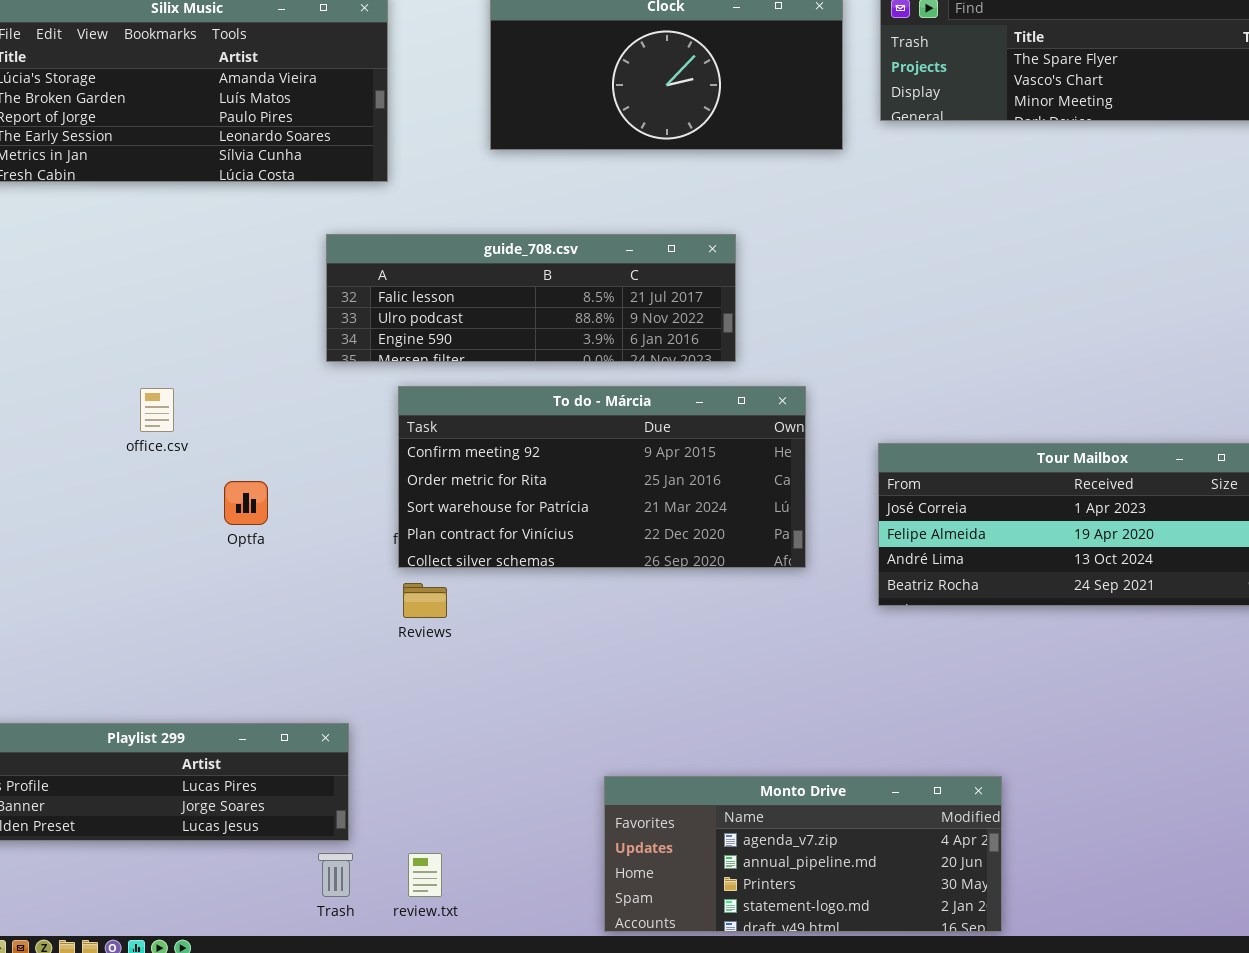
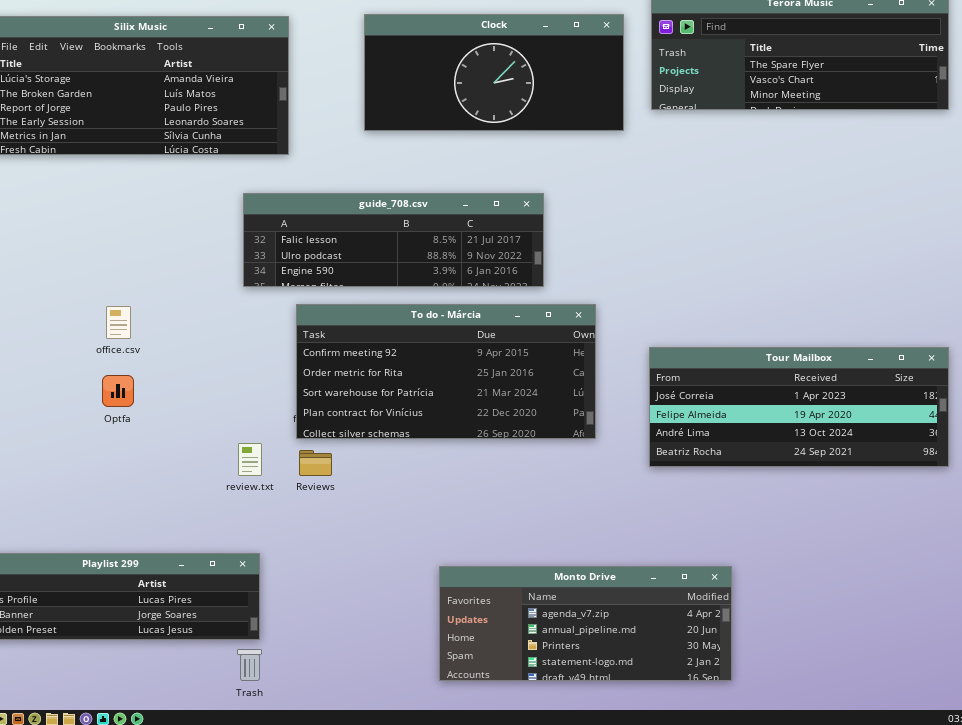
Optfa: [224,481,268,525] -> [102,375,134,407], moved
Monto Drive: [604,776,1002,932] -> [439,566,732,681], moved
review.txt: [408,853,442,897] -> [238,443,262,476], moved

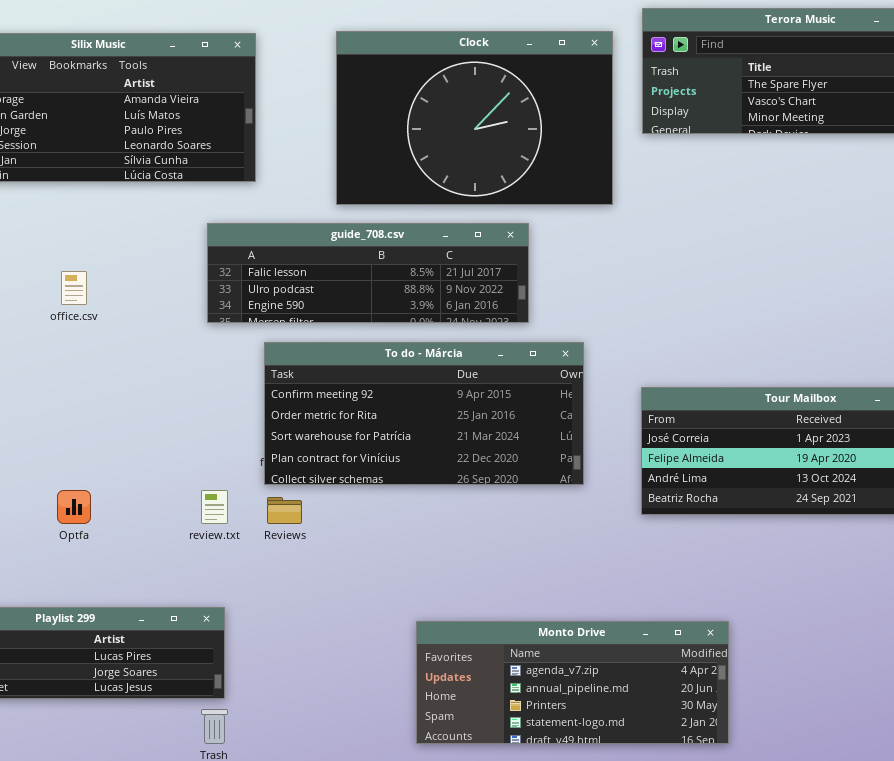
Clock: [364,14,624,131] -> [336,31,613,205], resized
office.csv: [106,306,131,339] -> [61,271,87,305], moved
Optfa: [102,375,134,407] -> [57,490,91,524], moved

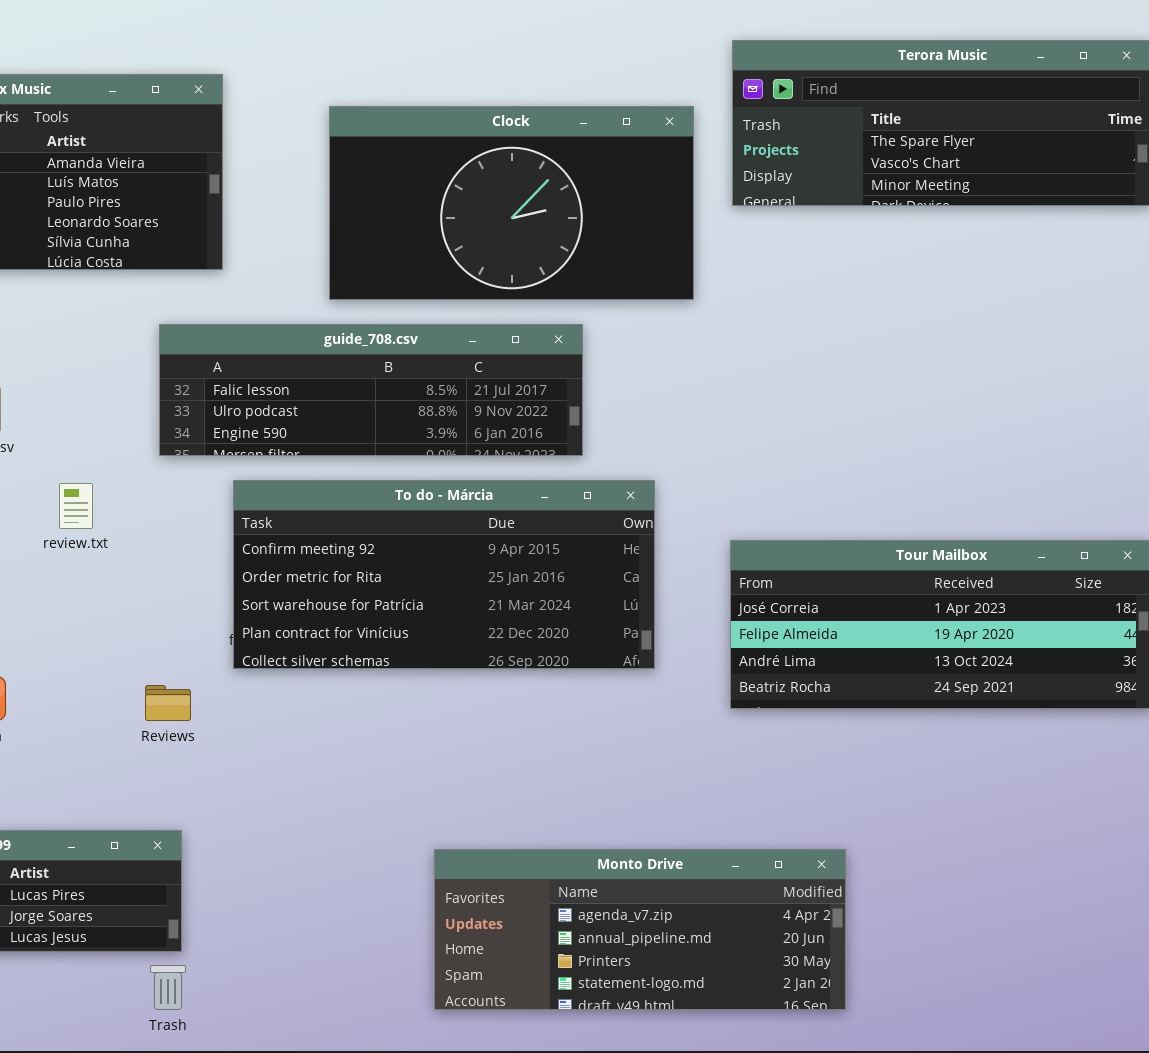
Clock: [336,31,613,205] -> [329,106,694,300], resized
review.txt: [201,490,228,524] -> [59,483,93,529], moved
Reviews: [267,497,302,524] -> [145,685,191,721], moved

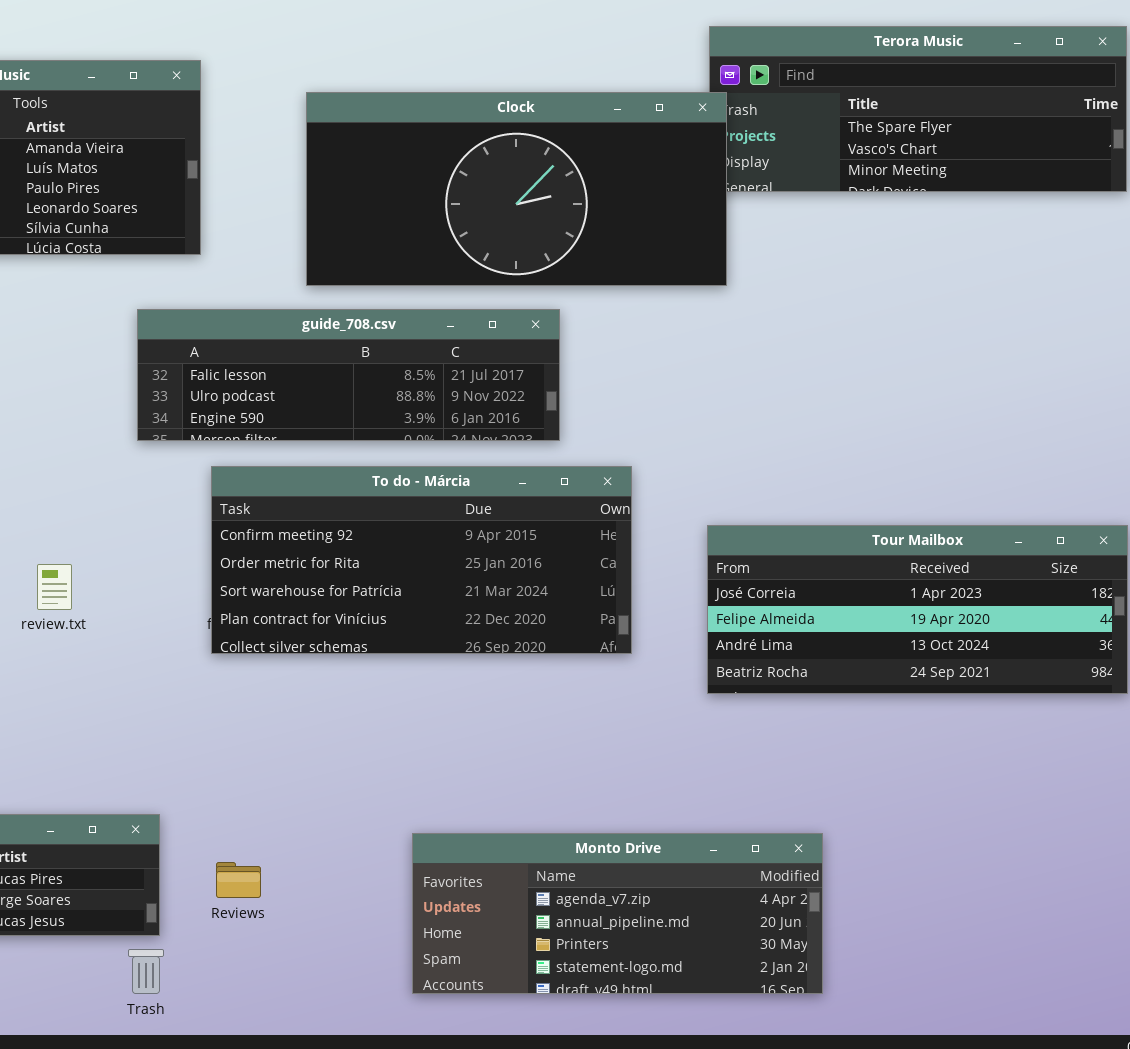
Clock: [329,106,694,300] -> [306,92,727,286], resized
review.txt: [59,483,93,529] -> [37,564,72,610], moved
Reviews: [145,685,191,721] -> [216,862,261,898], moved

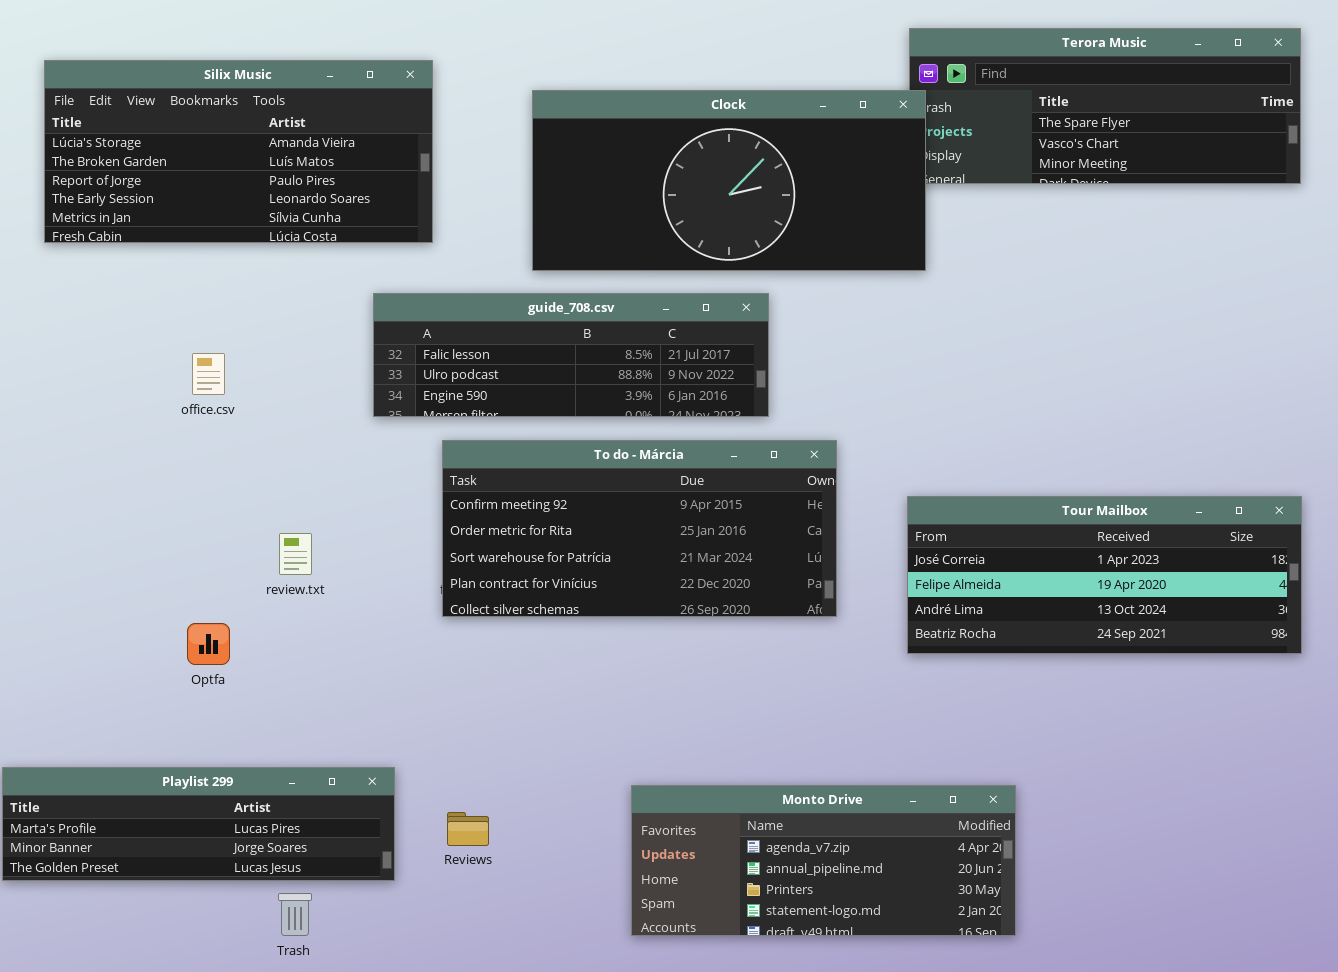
Trash: [128,949,164,994] -> [278,893,312,936], moved

